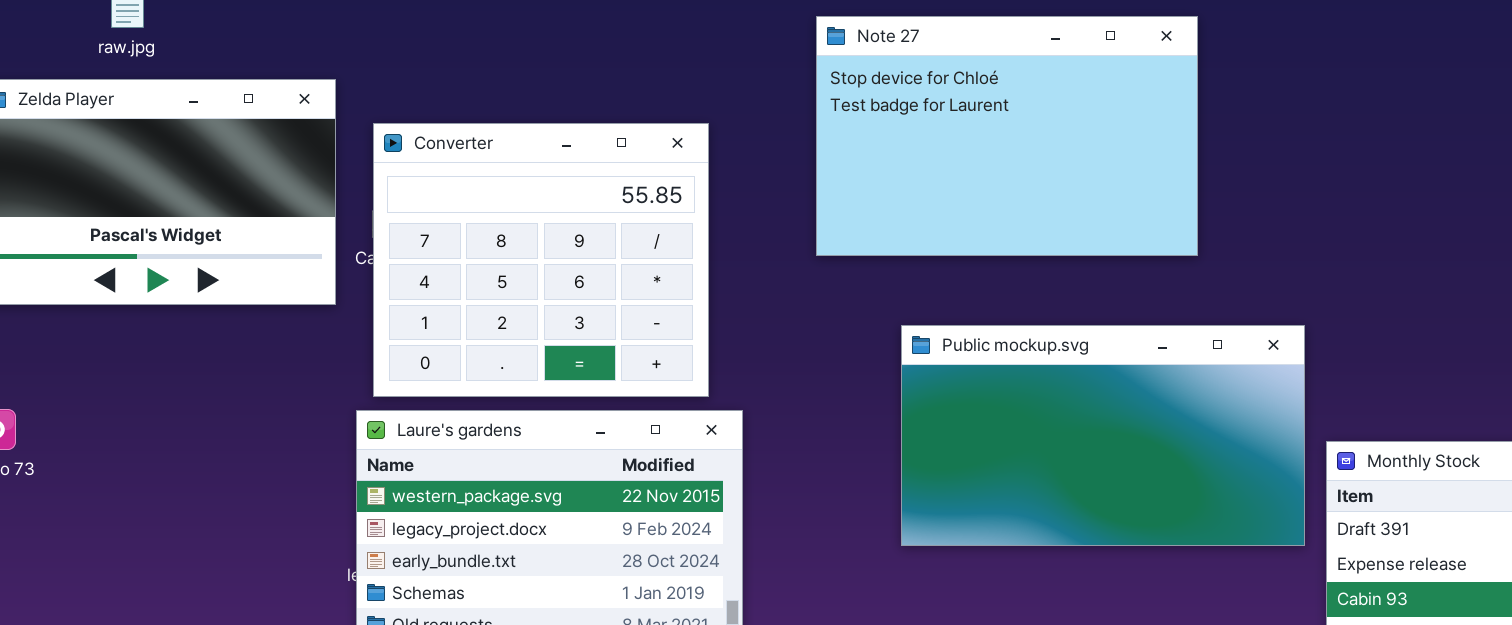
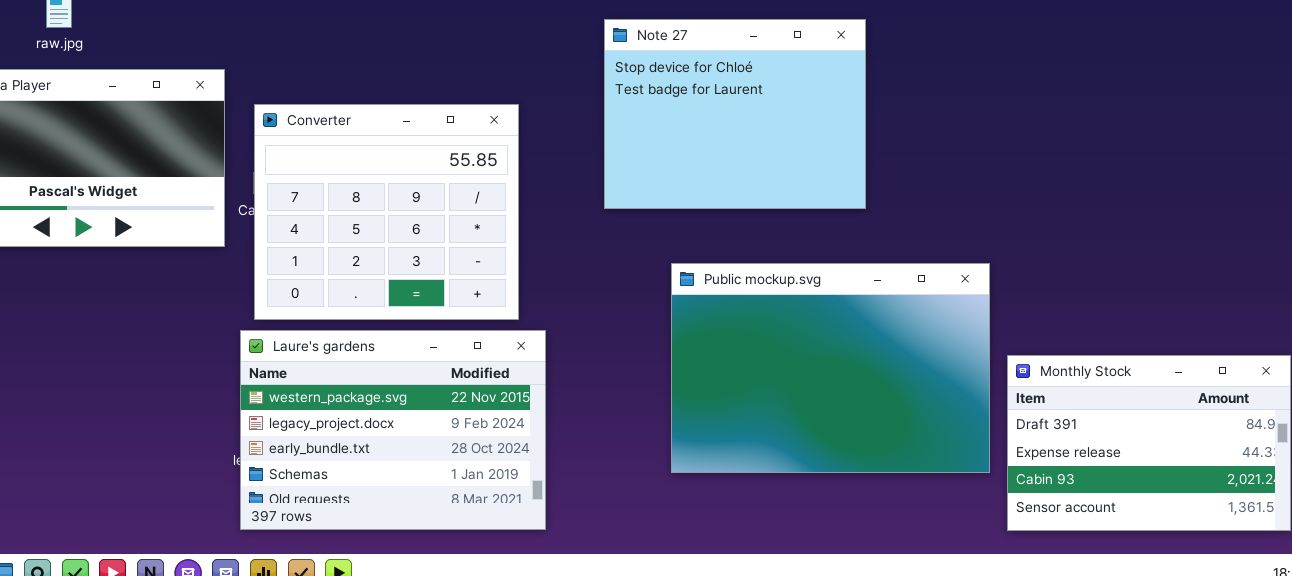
Note 27: [816,16,1198,256] -> [604,19,866,209], resized
Public mockup.svg: [901,325,1305,546] -> [671,263,990,473], resized

